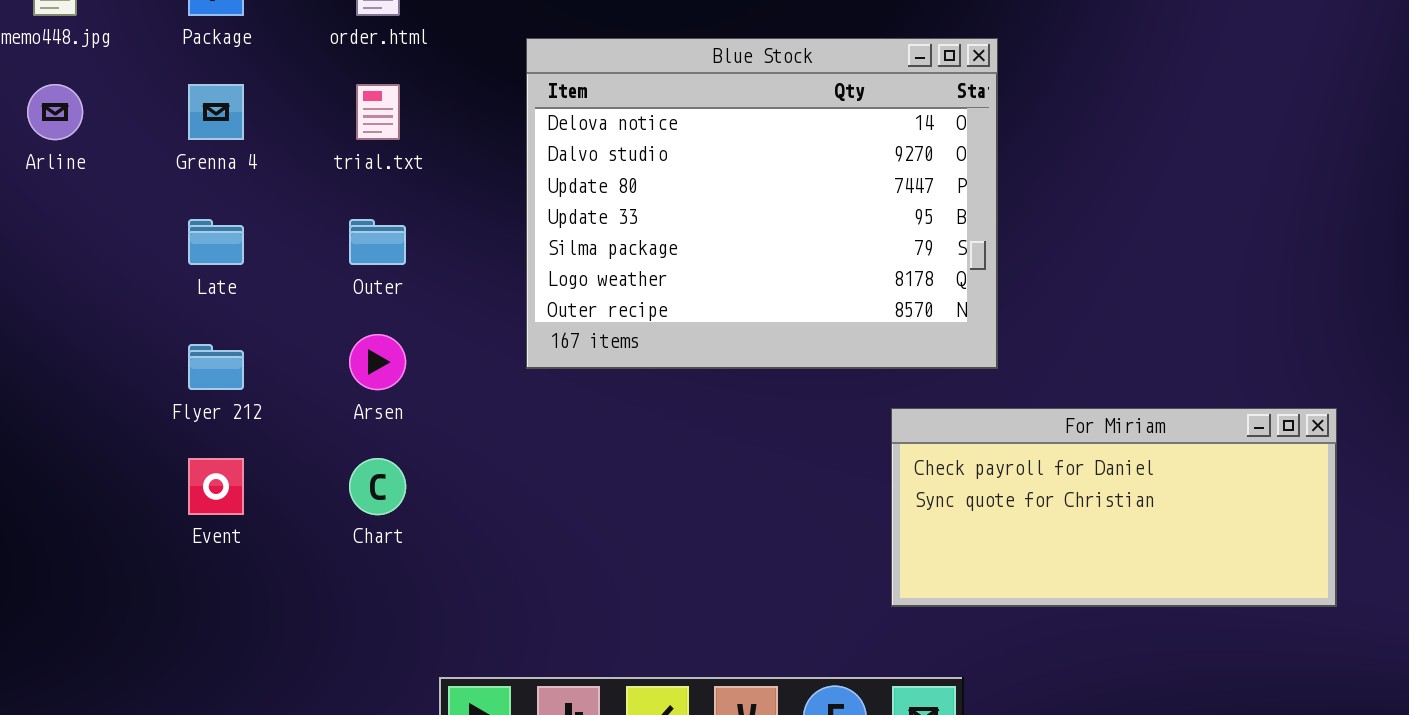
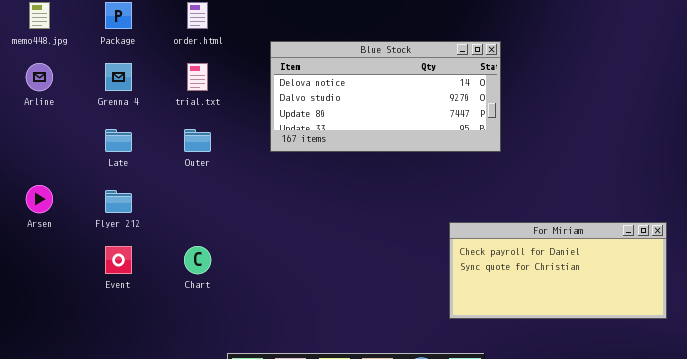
Blue Stock: [526,38,998,369] -> [270,41,501,152], resized
Arsen: [349,334,406,390] -> [26,185,53,213], moved

